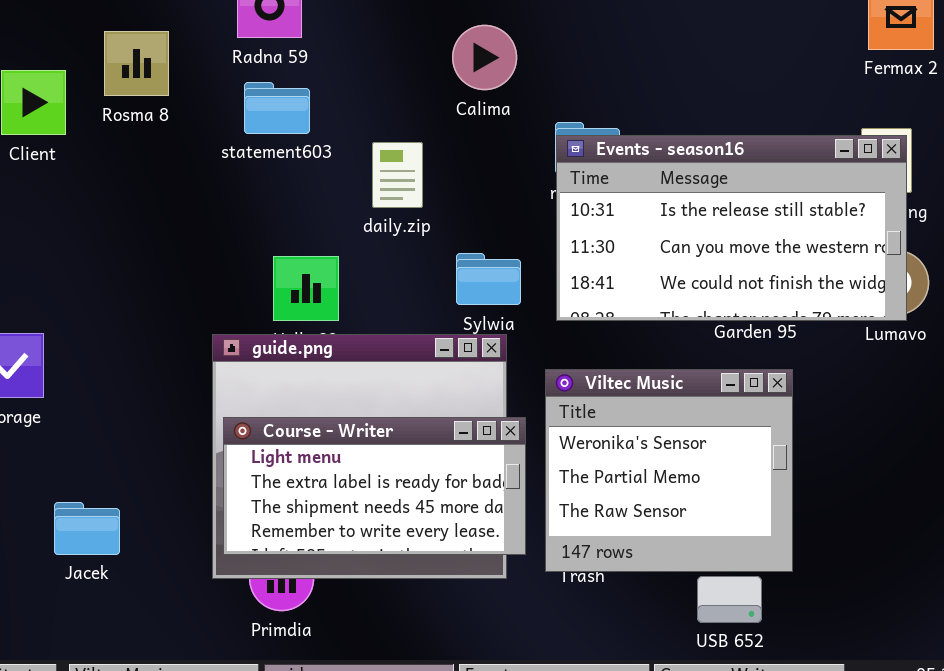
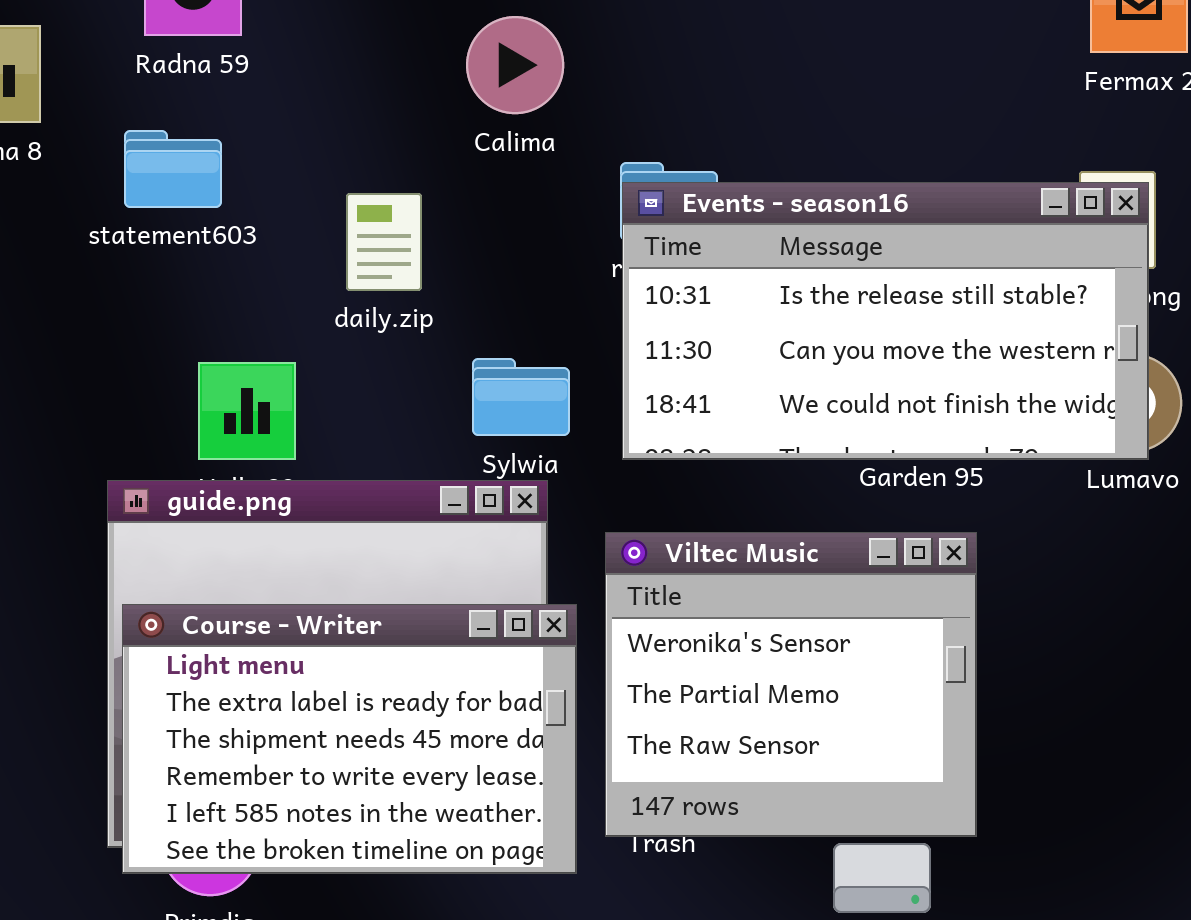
statement603: [244,82,310,134] -> [124,130,222,208], moved
Course - Writer: [223,417,526,555] -> [122,604,577,874], resized

